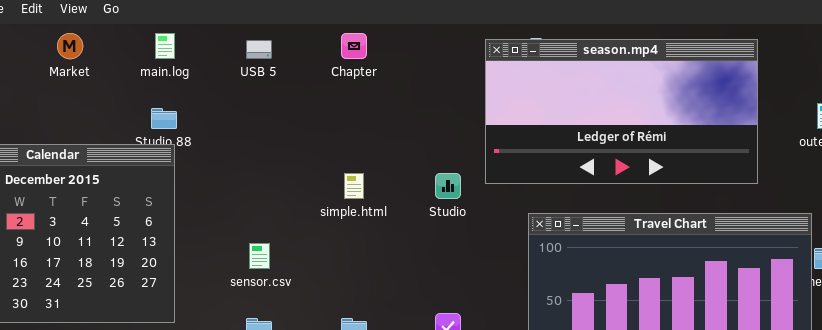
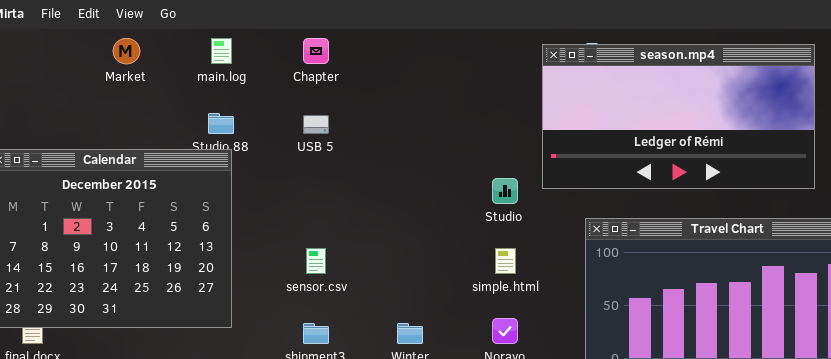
Chapter: [341,33,367,59] -> [303,38,329,64], moved
USB 5: [246,40,272,59] -> [303,115,329,134], moved
simple.html: [344,173,364,199] -> [495,248,516,274], moved

